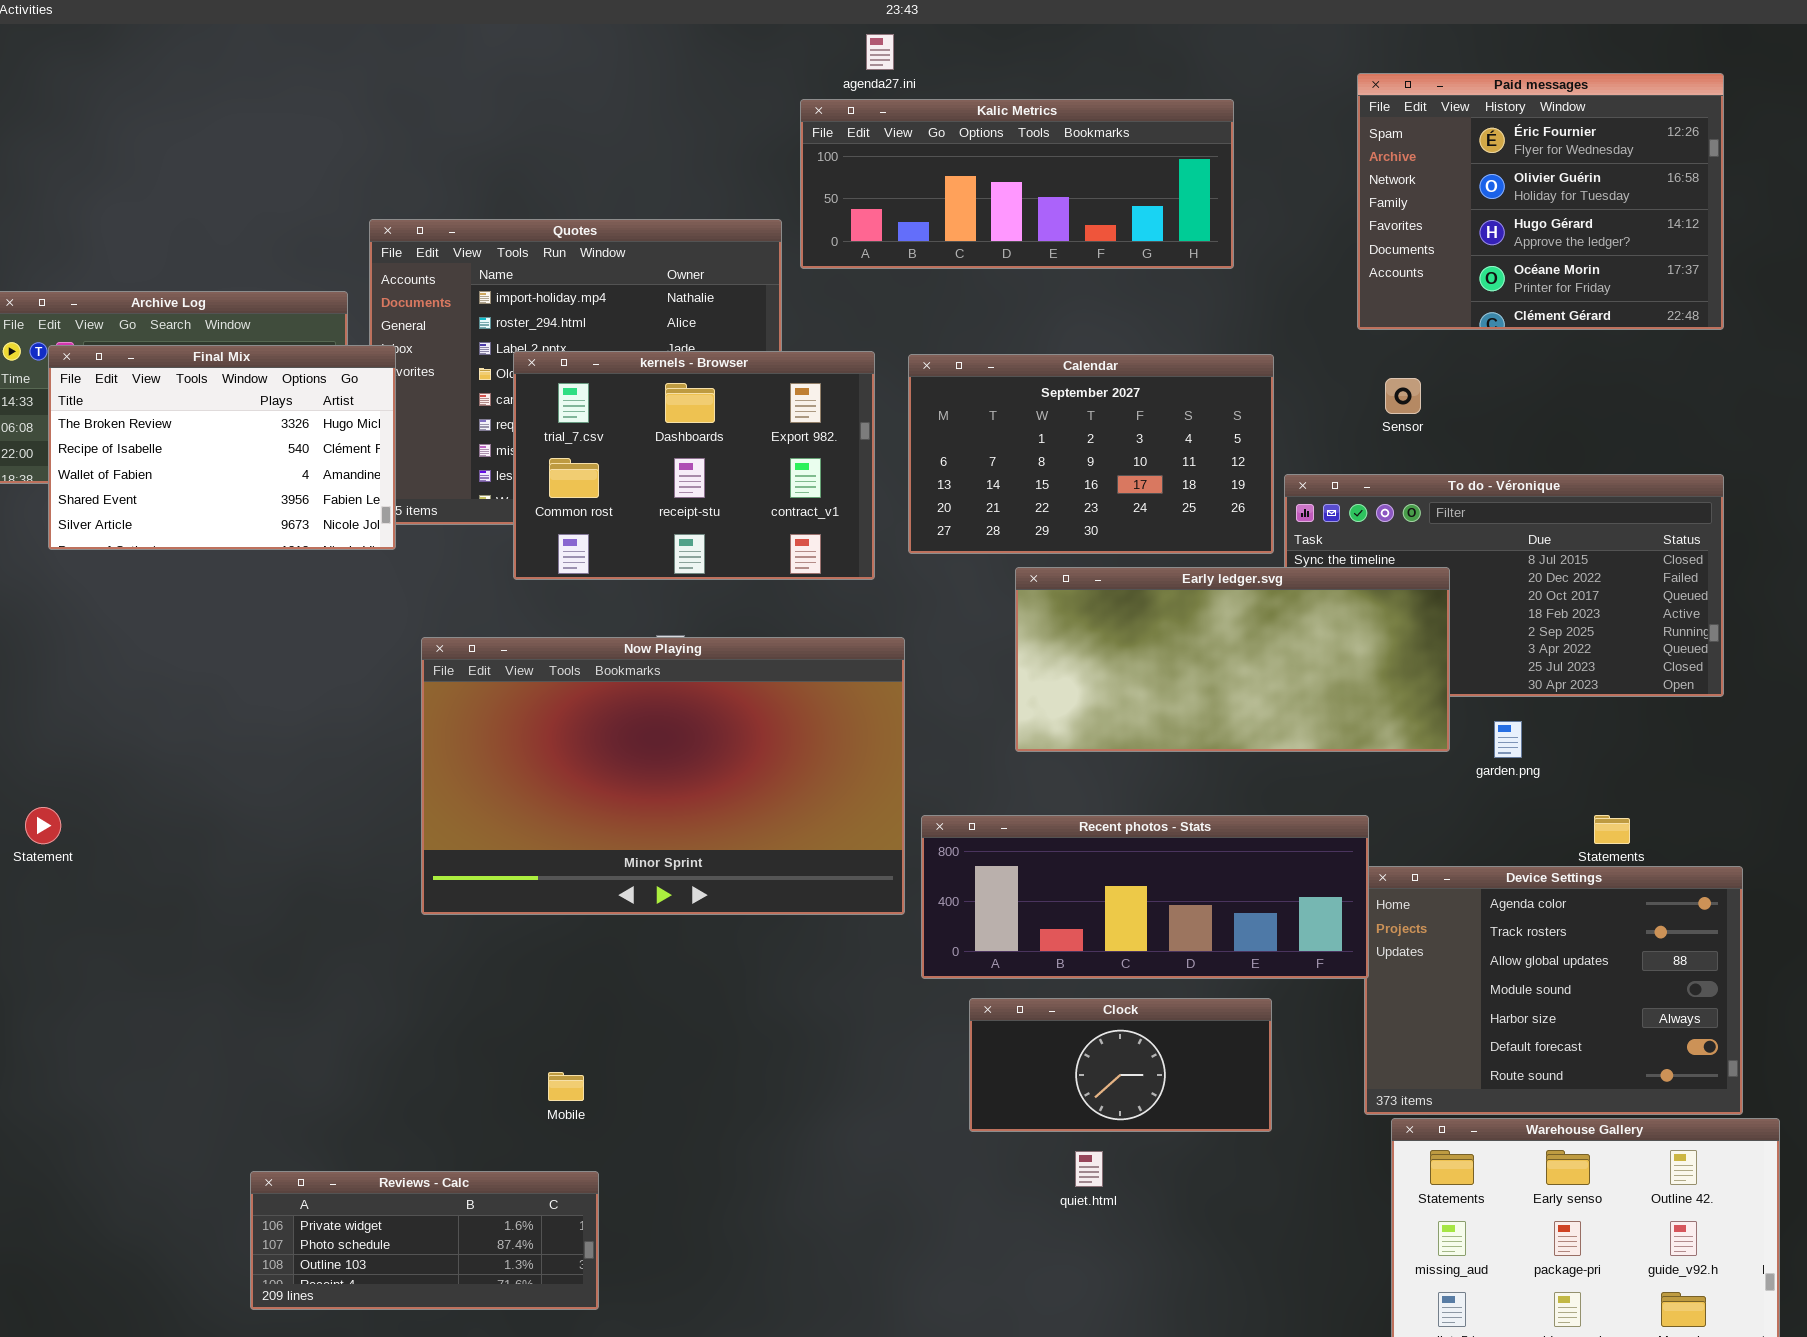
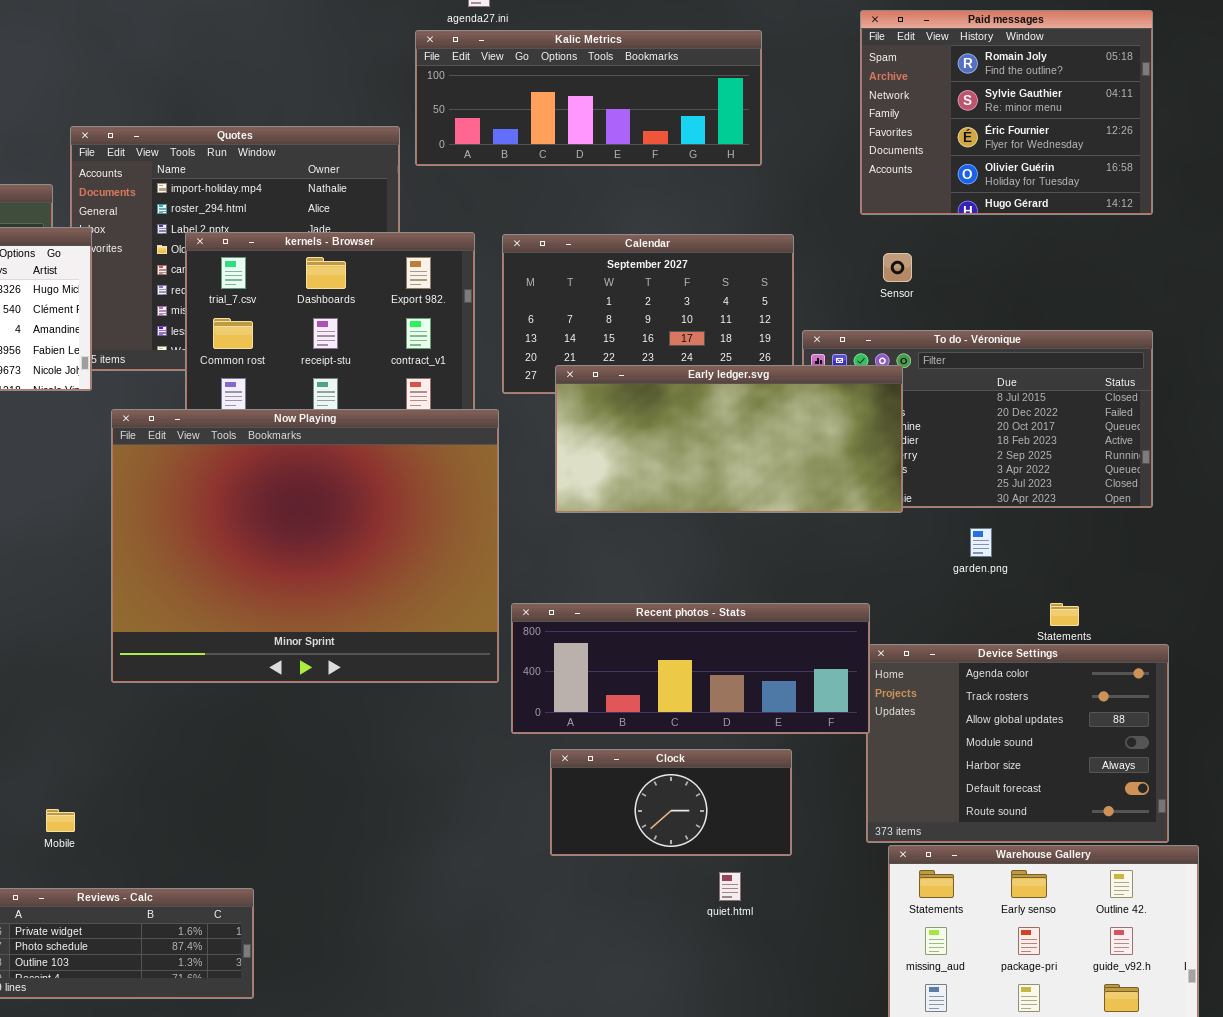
Paid messages: [1357,73,1724,330] -> [860,10,1153,215], scrolled up 2 rows
Early ledger.svg: [1015,567,1450,752] -> [555,365,903,513], moved
Now Playing: [421,637,905,915] -> [111,409,499,683], resized
Mobile: [548,1072,584,1101] -> [46,809,75,832], moved
quiet.html: [1075,1151,1103,1187] -> [719,872,741,901], moved

